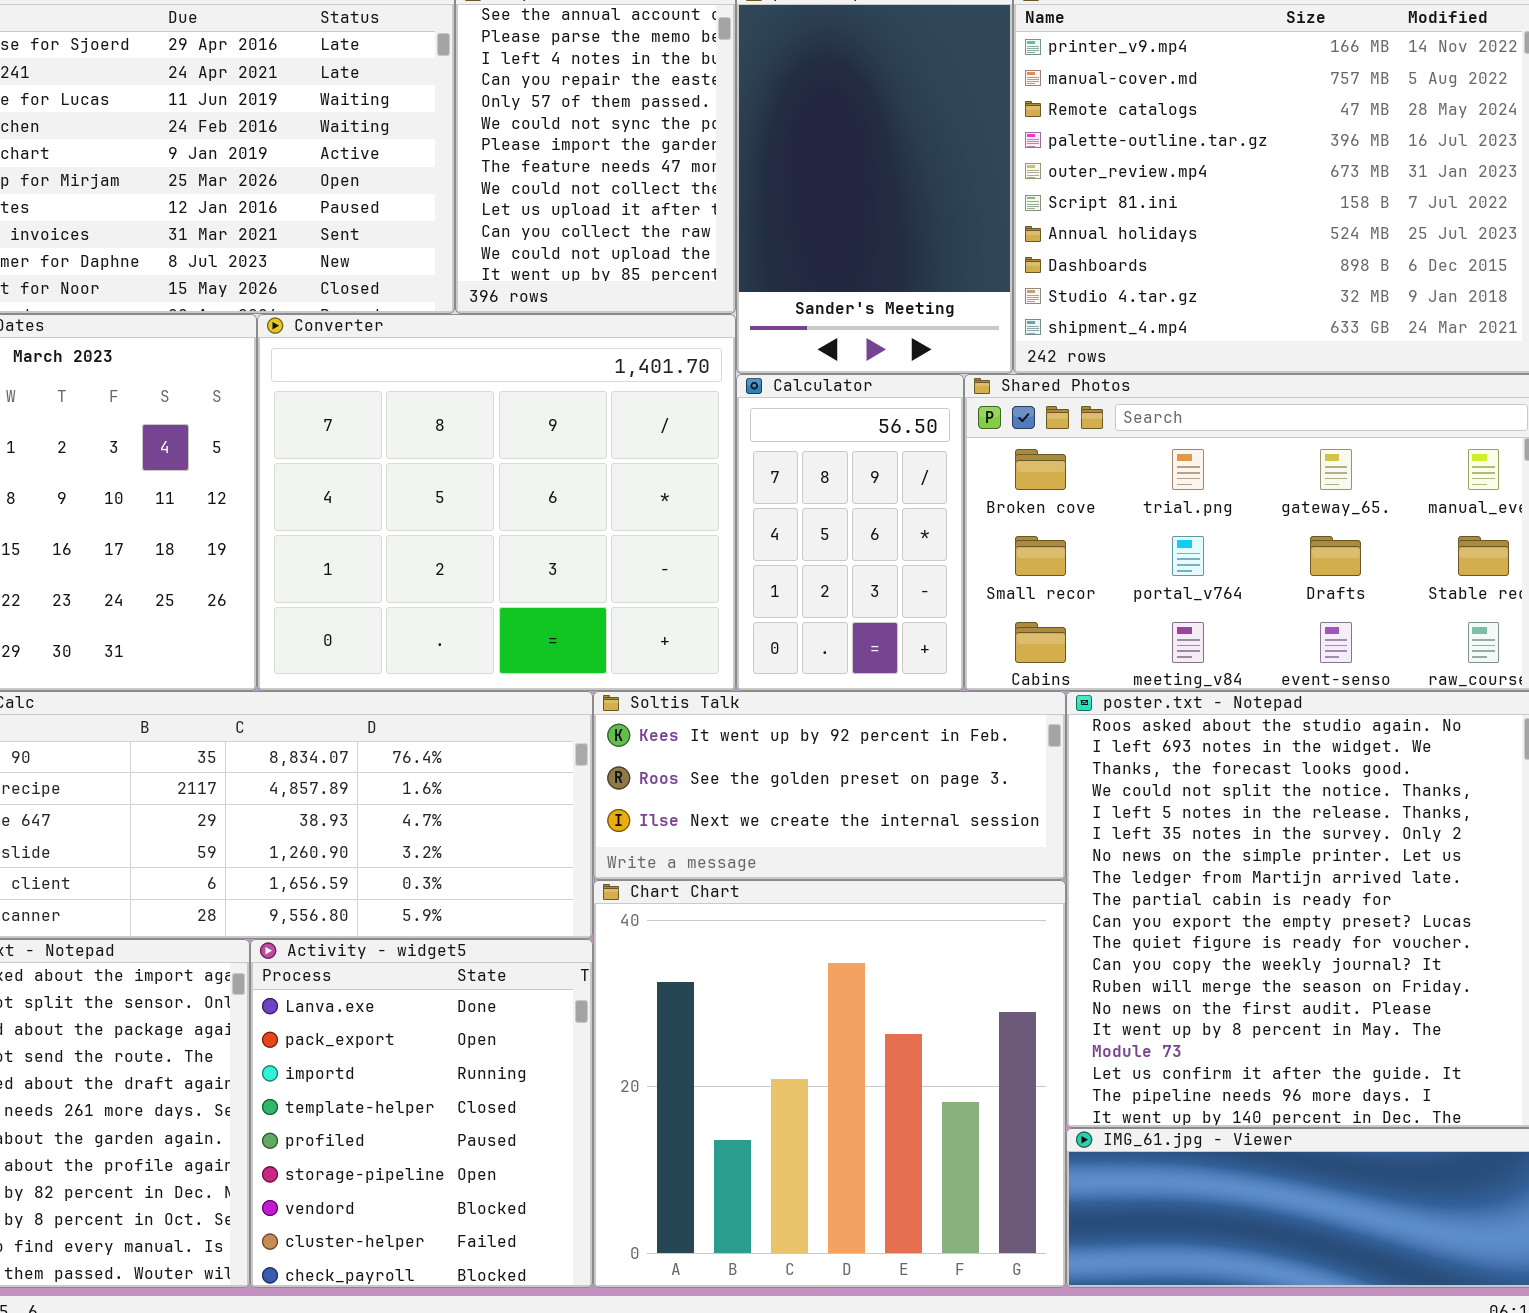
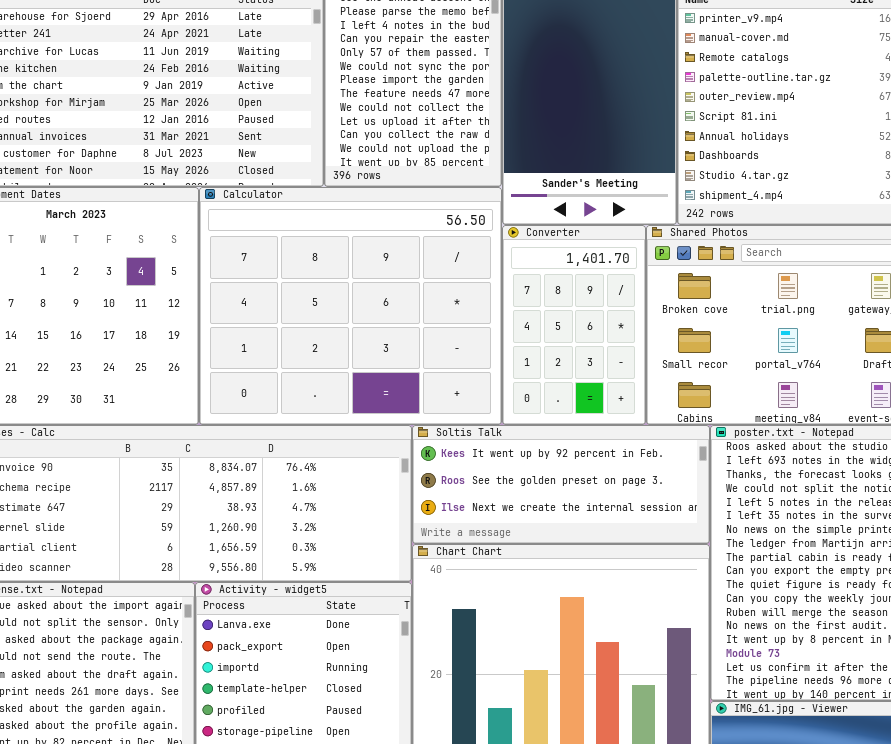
Converter: [257,314,736,691] -> [502,225,646,425], moved, resized
Calculator: [736,374,964,691] -> [199,187,502,425], moved, resized

